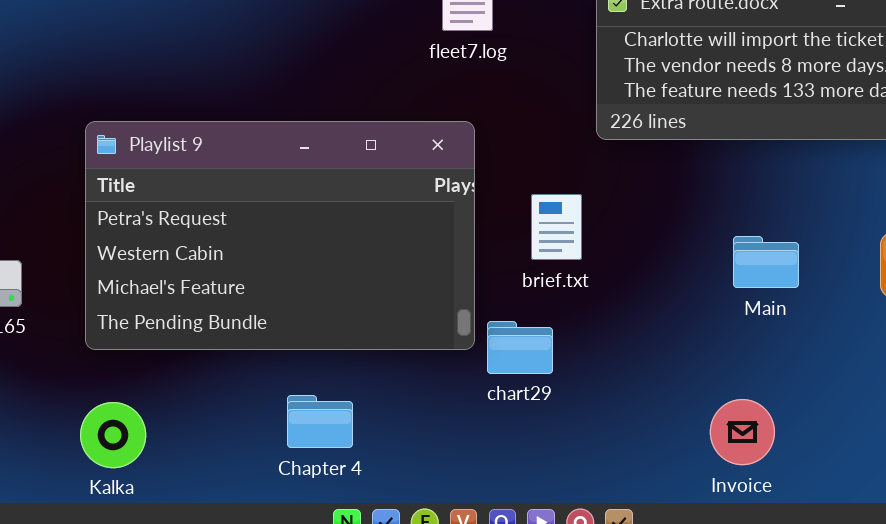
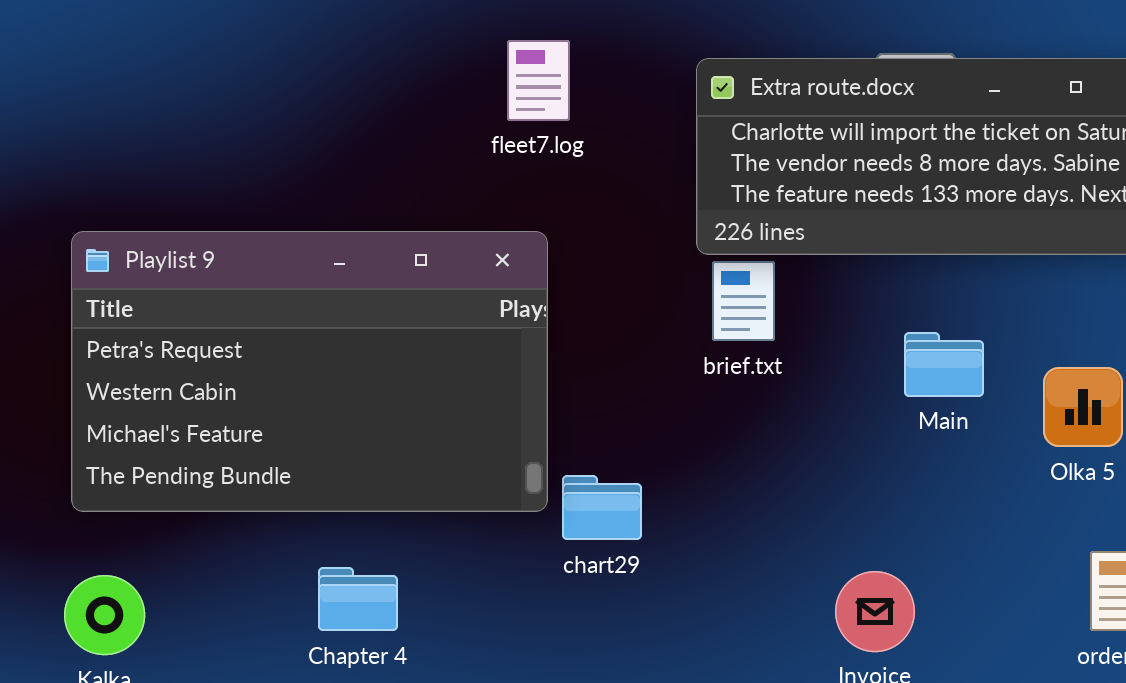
brief.txt: [531,194,582,260] -> [712,261,775,341], moved
Main: [733,236,799,288] -> [904,332,984,397], moved

